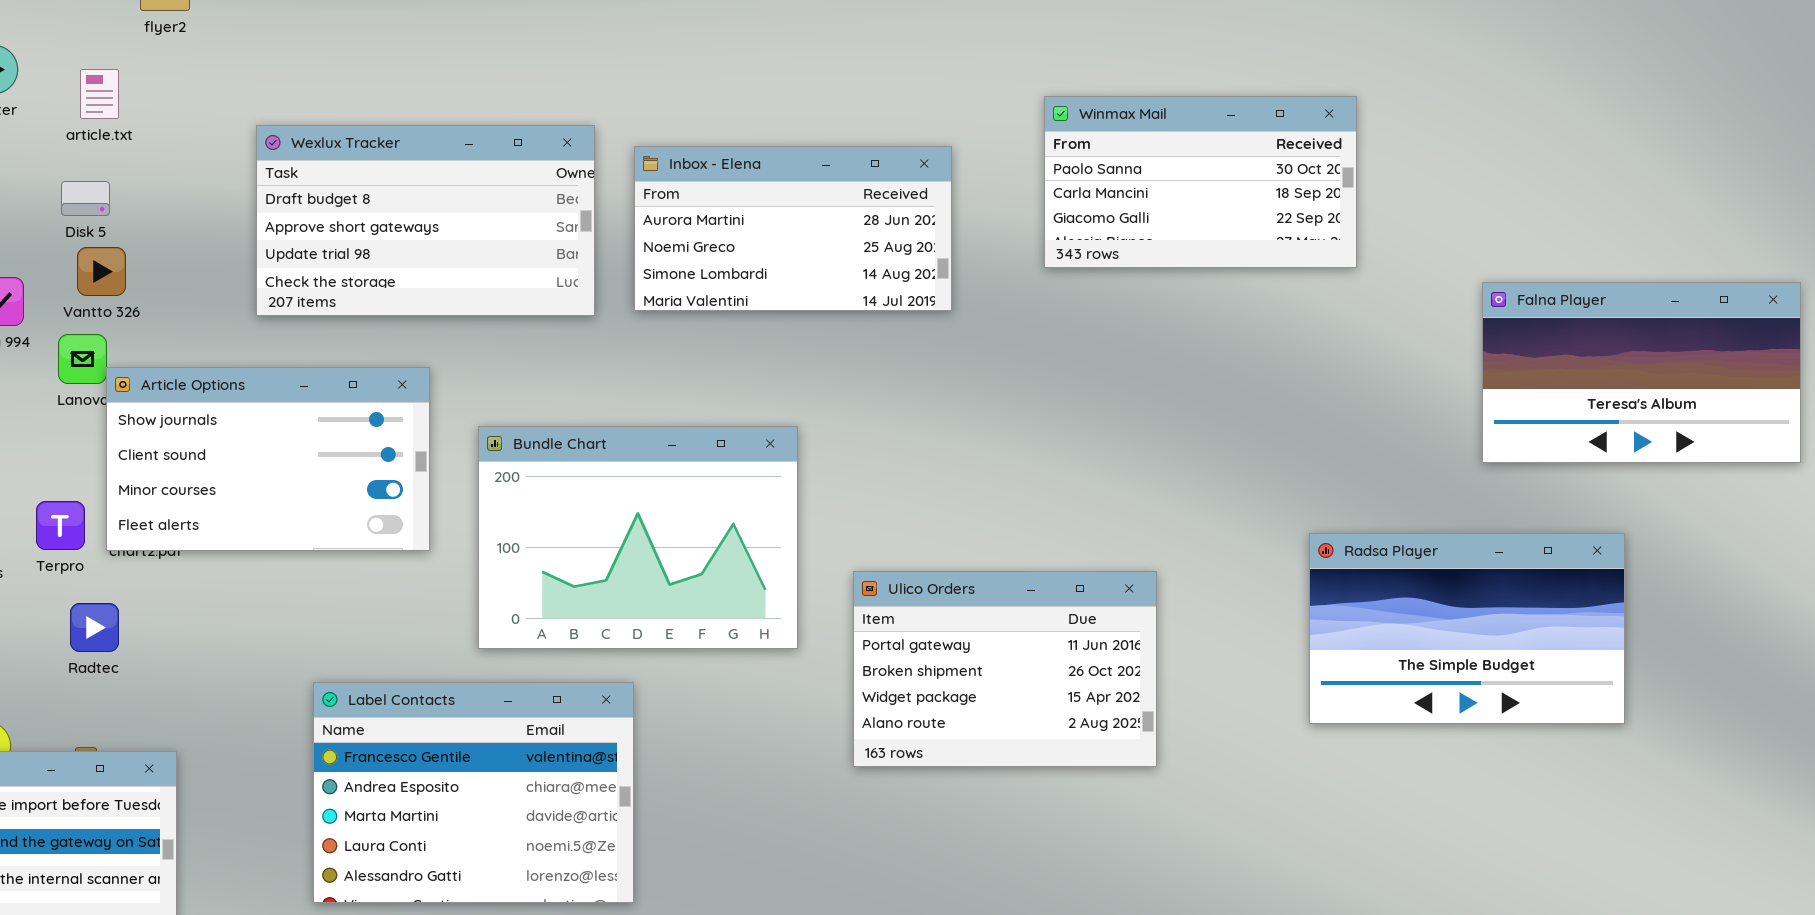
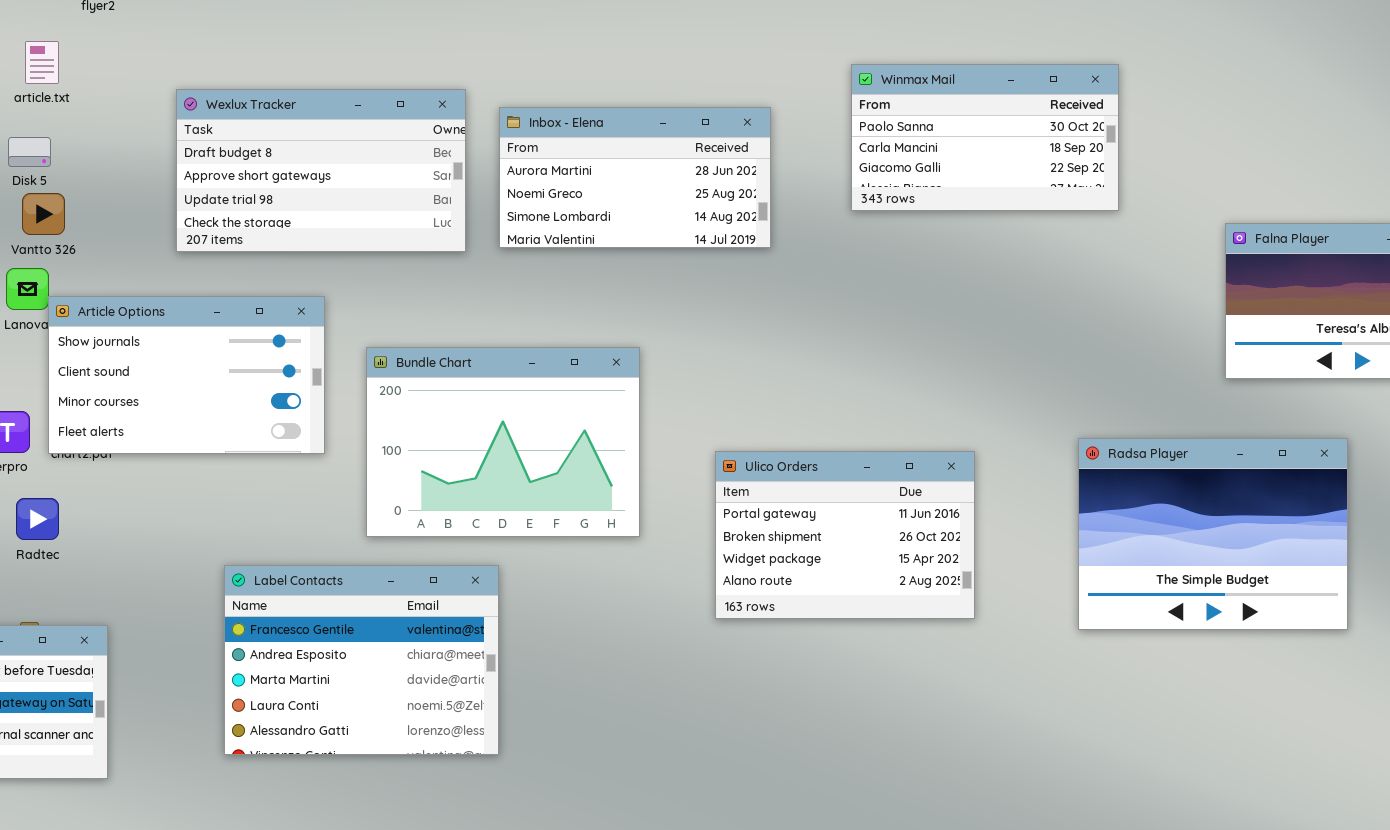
Radsa Player: [1309,533,1625,724] -> [1078,438,1348,630], resized
Ulico Orders: [853,571,1157,767] -> [715,451,975,619], moved

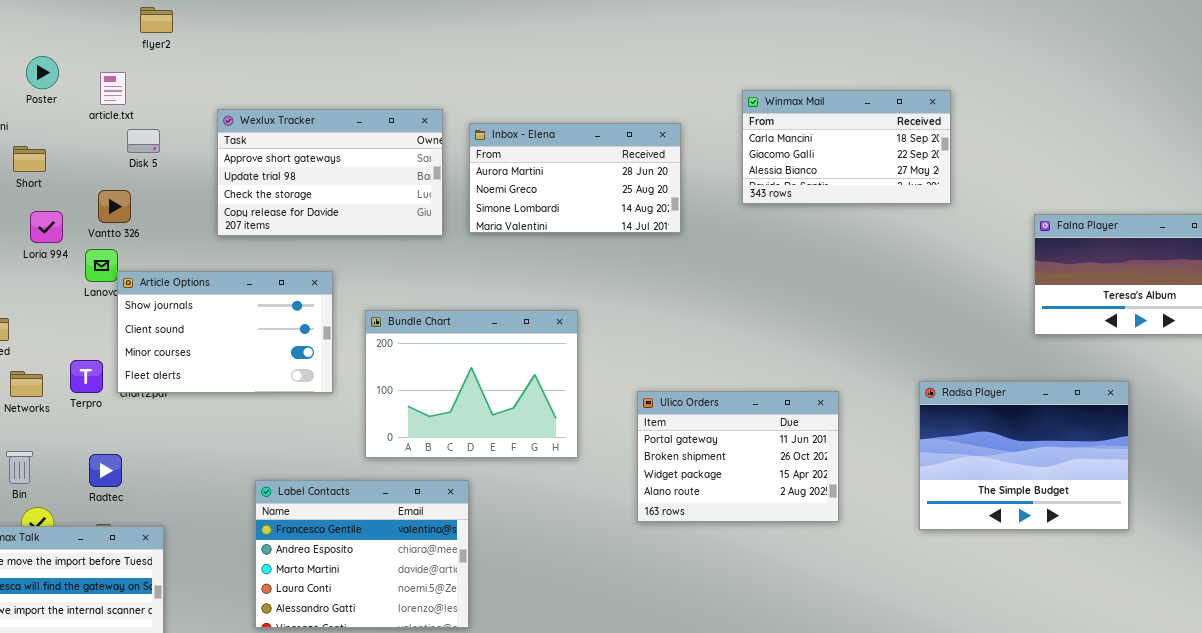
Winmax Mail: [851,64,1119,211] -> [742,90,951,204], scrolled down 1 row
Wexlux Tracker: [176,89,466,252] -> [217,109,443,236], scrolled down 1 row
Disk 5: [8,137,51,167] -> [127,129,160,153], moved
Radtec: [16,498,59,540] -> [89,454,122,487], moved

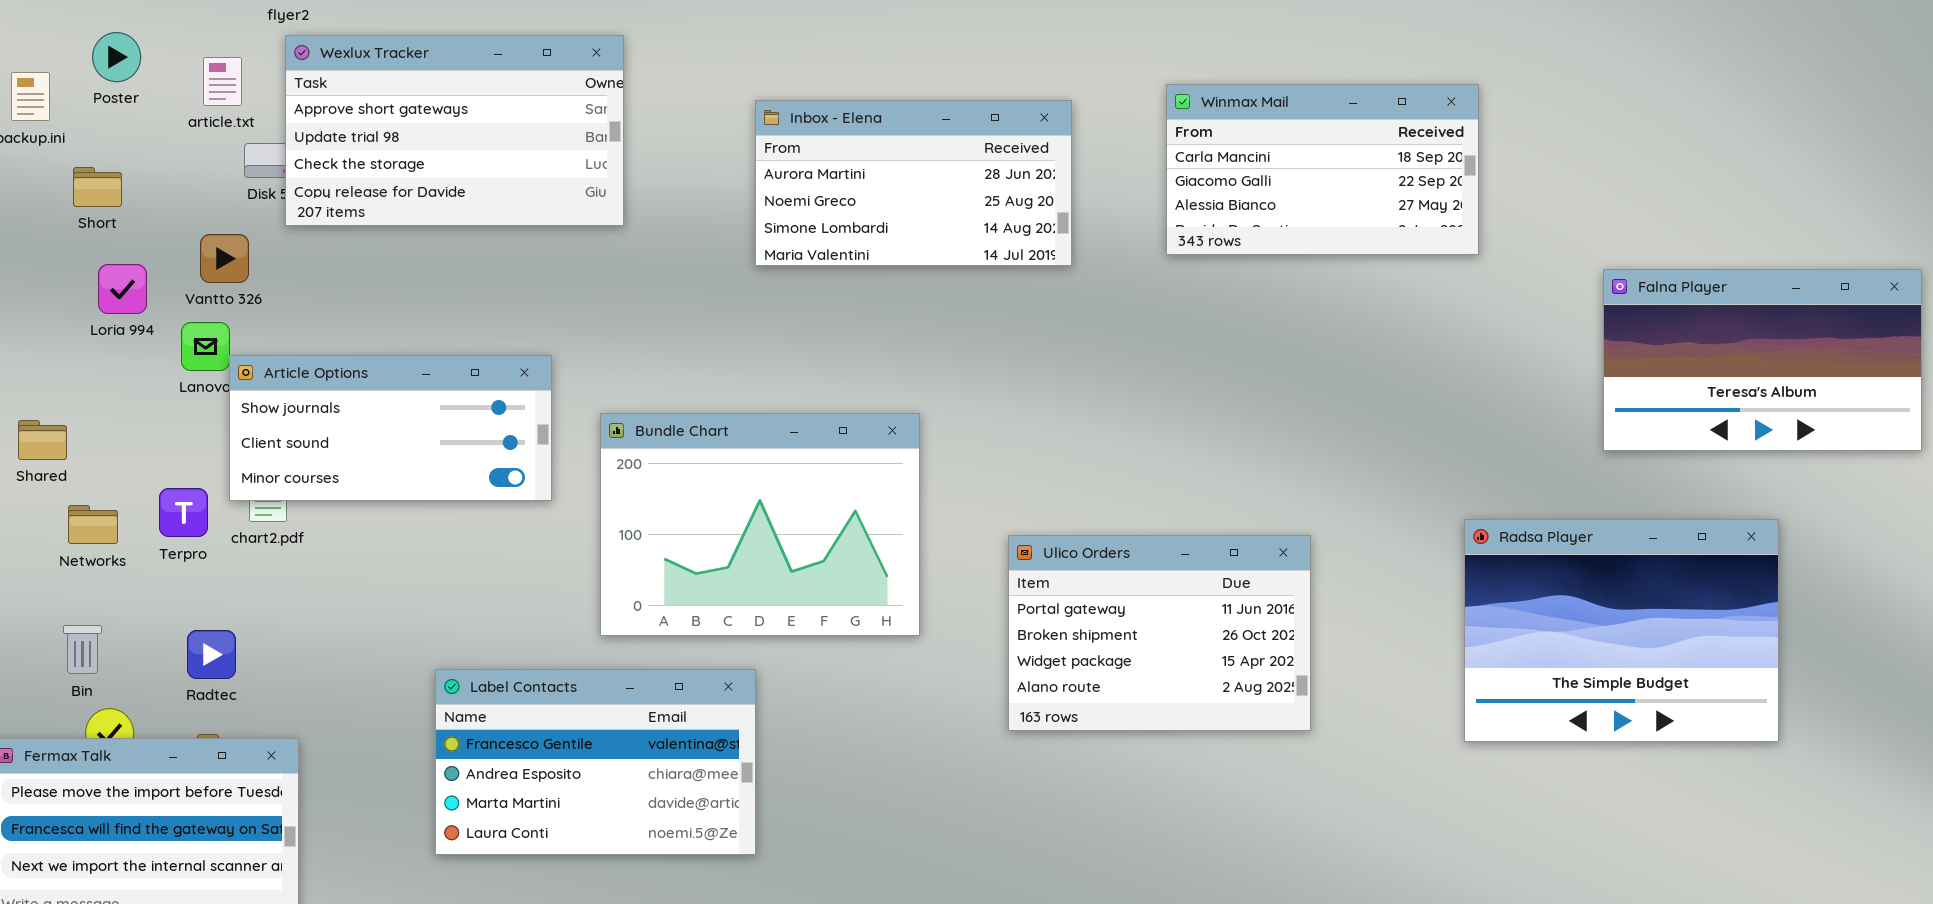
Wexlux Tracker: [217,109,443,236] -> [285,35,624,226], moved
Inbox - Elena: [469,123,681,233] -> [755,100,1072,266], moved
Article Options: [117,271,333,393] -> [229,355,552,501], resized
Radsa Player: [919,381,1129,530] -> [1464,519,1779,742], moved
Label Contacts: [255,480,469,628] -> [435,669,756,855], resized

